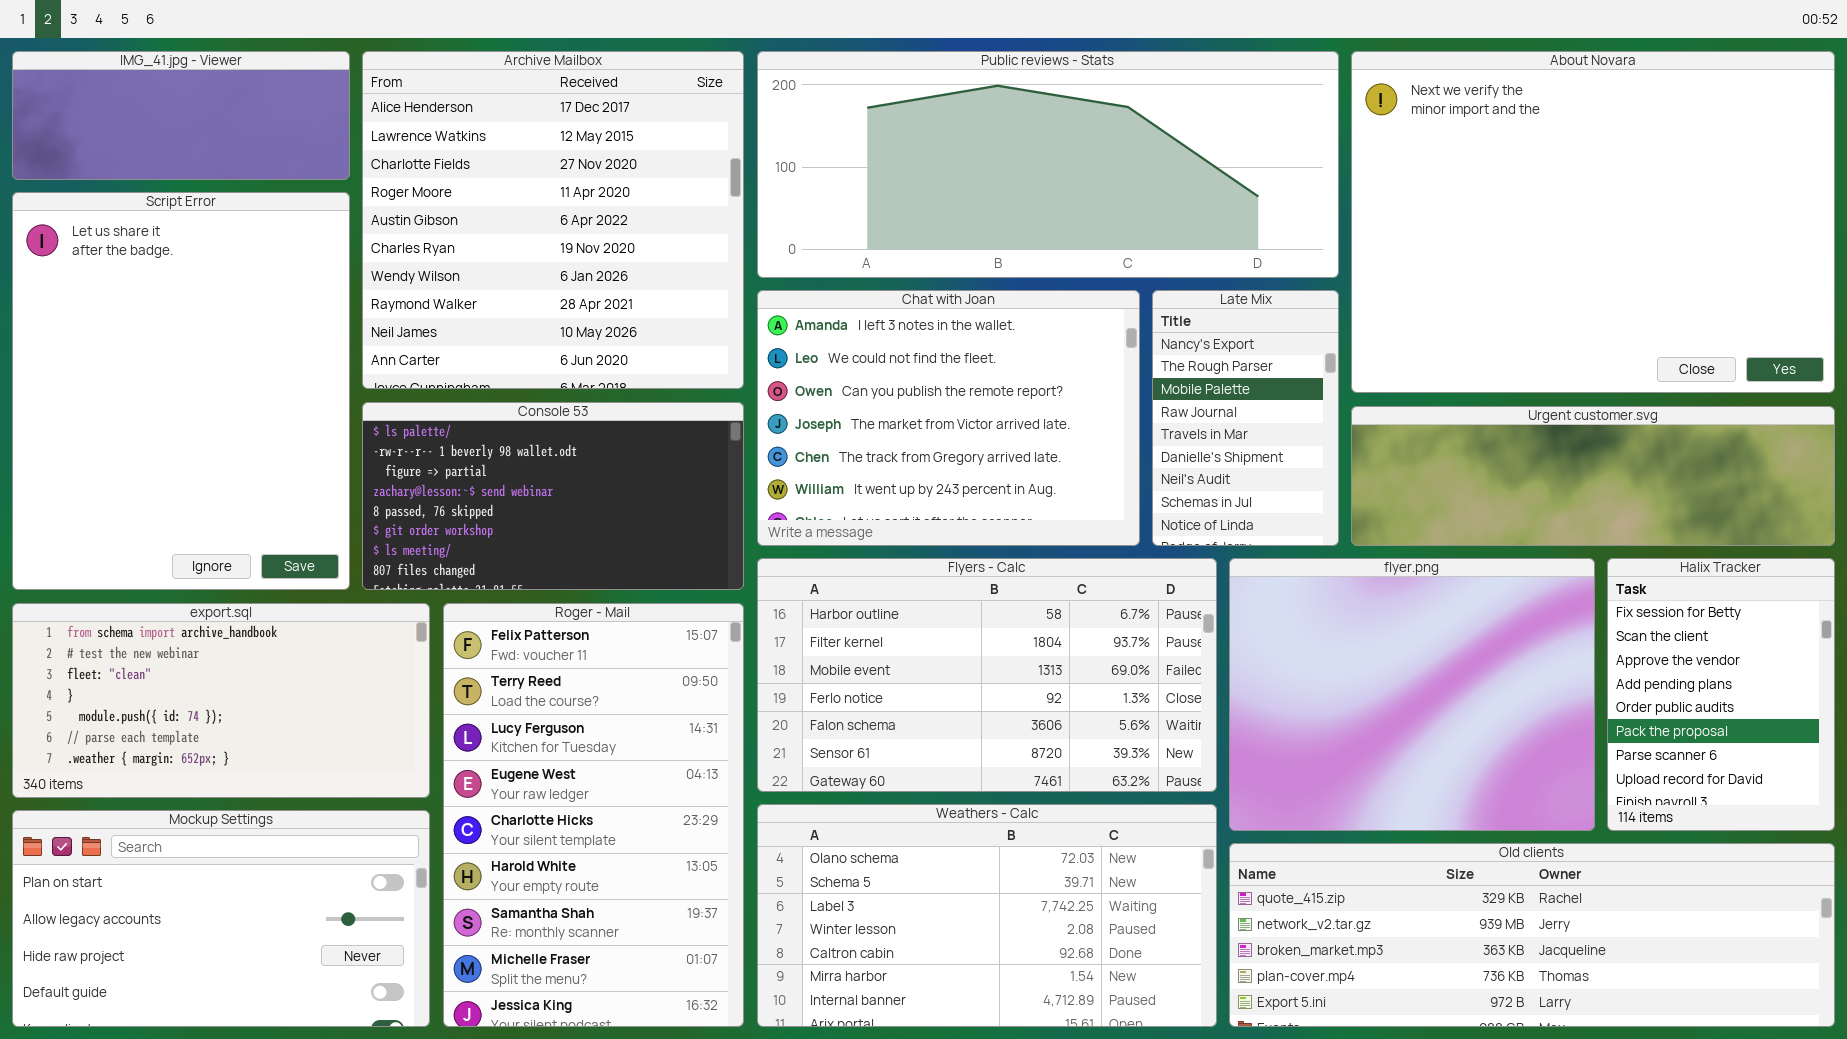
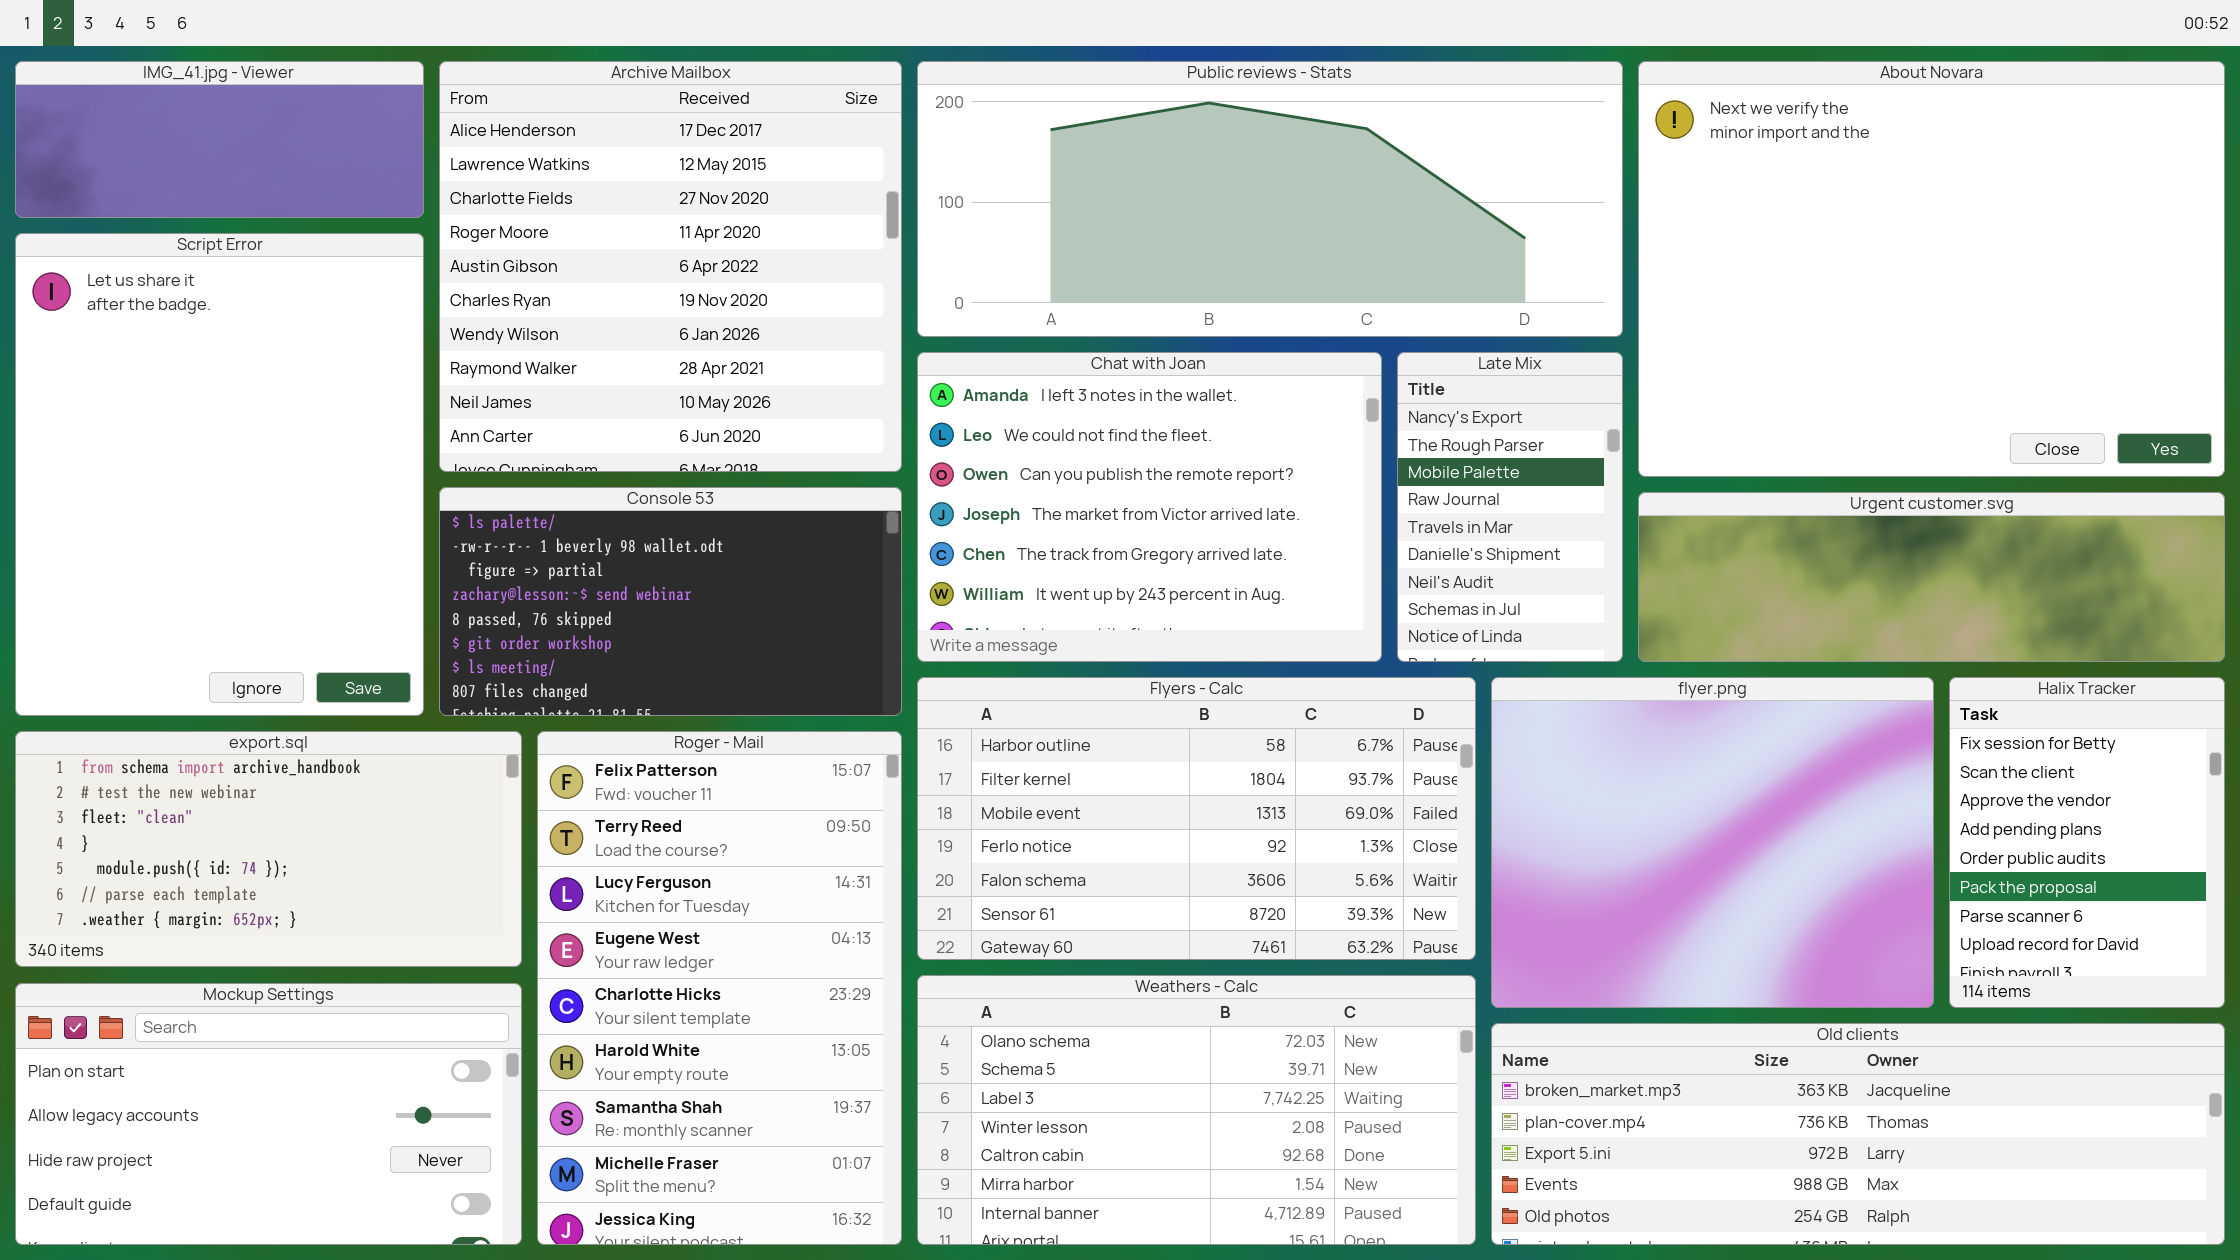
Old clients: [1229,843,1835,1027] -> [1491,1023,2225,1245], scrolled down 2 rows

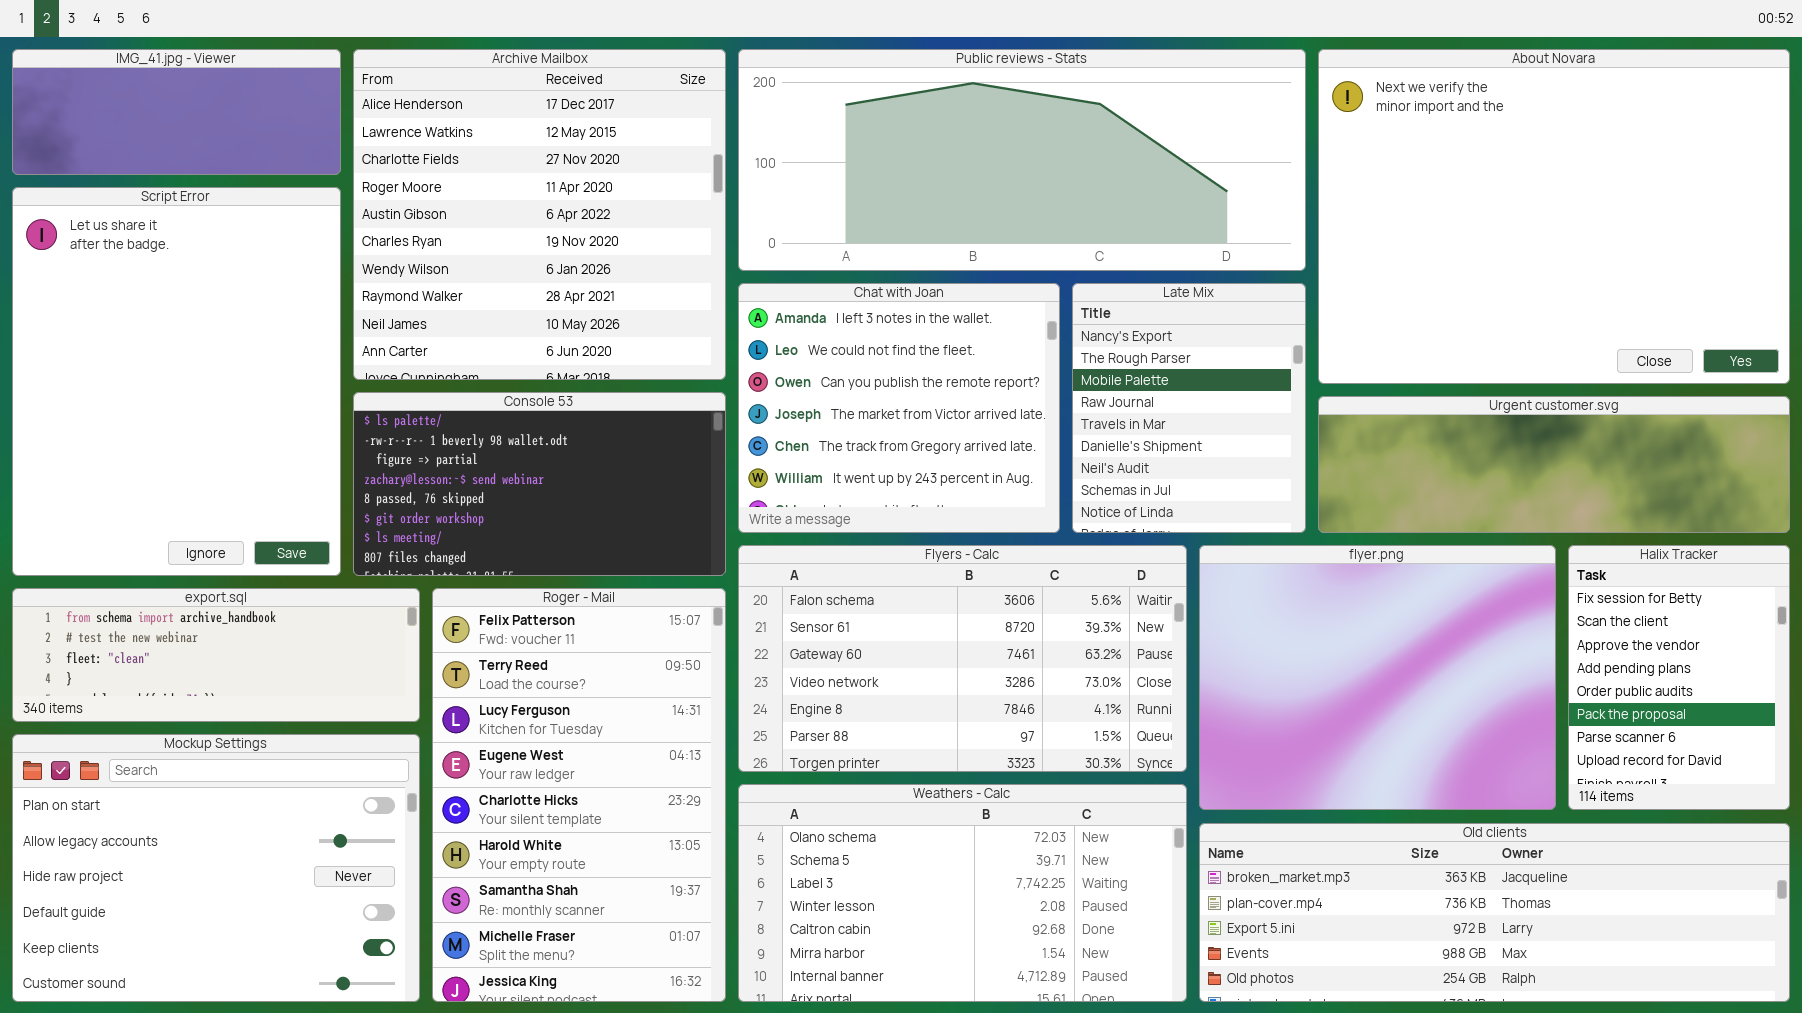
Chat with Joan: [917,352,1382,662] -> [738,283,1060,533], resized
Late Mix: [1397,352,1623,662] -> [1072,283,1306,533], resized
Flyers - Calc: [917,677,1476,960] -> [738,545,1187,772], scrolled down 4 rows
export.sql: [15,731,522,967] -> [12,588,420,722], resized
Mockup Settings: [15,983,522,1245] -> [12,734,420,1002], resized

